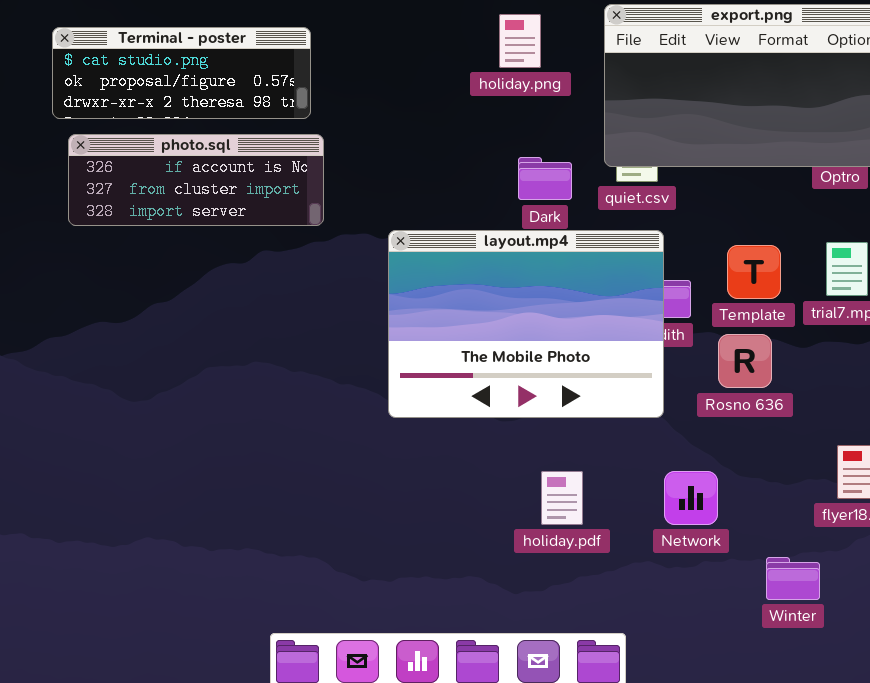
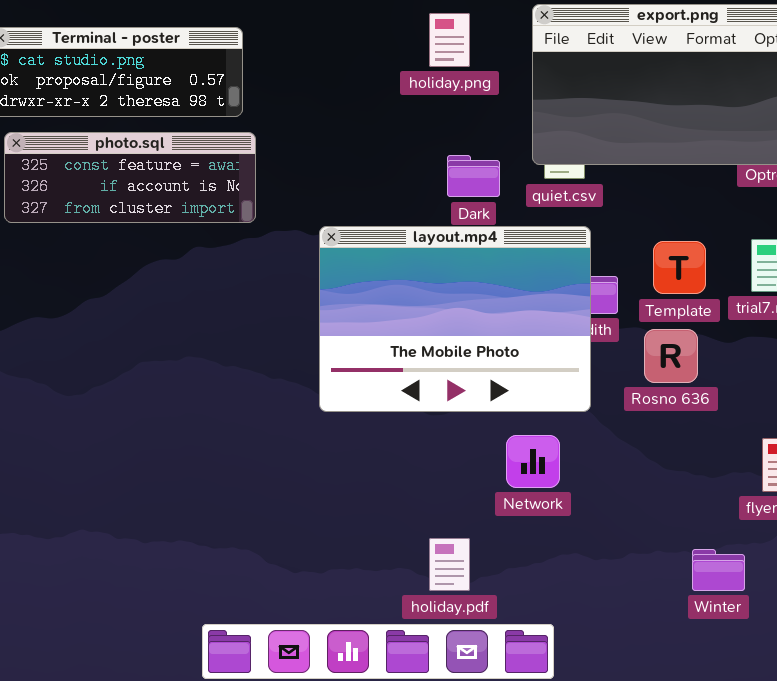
photo.sql: [68,134,324,226] -> [4,132,256,223], scrolled up 1 row
holiday.pdf: [541,471,583,525] -> [429,538,470,591], moved
Network: [664,471,718,525] -> [506,435,560,488], moved

